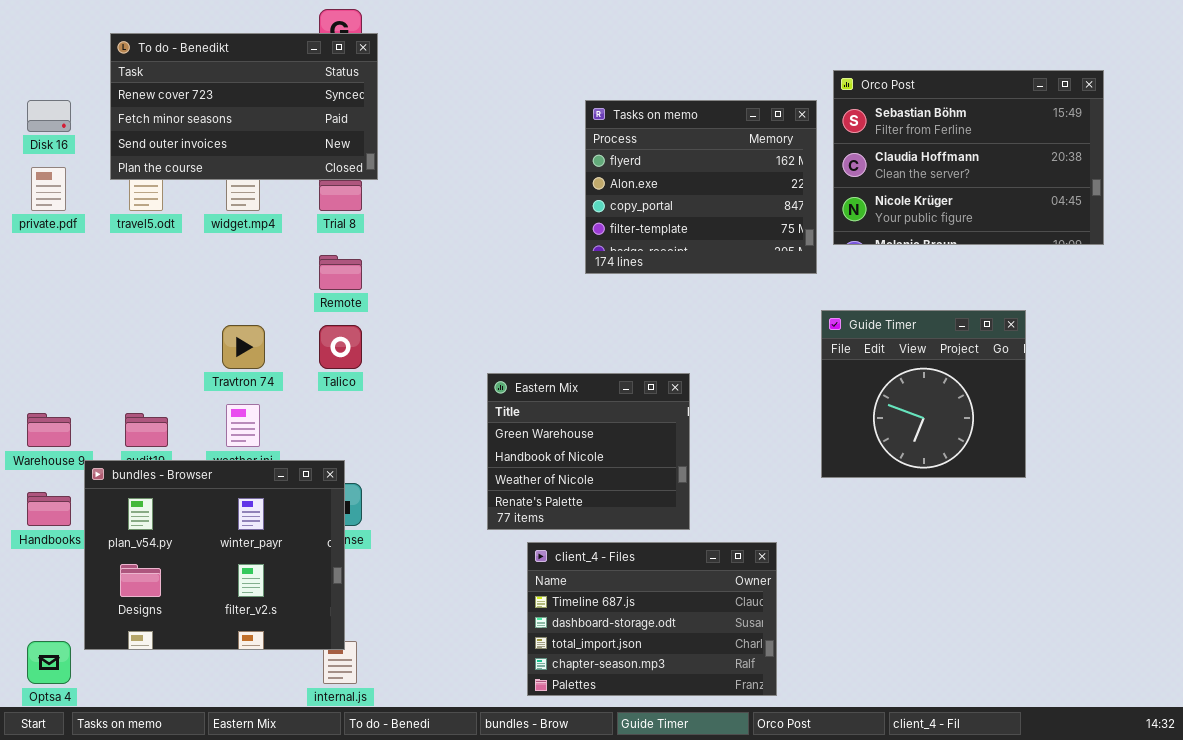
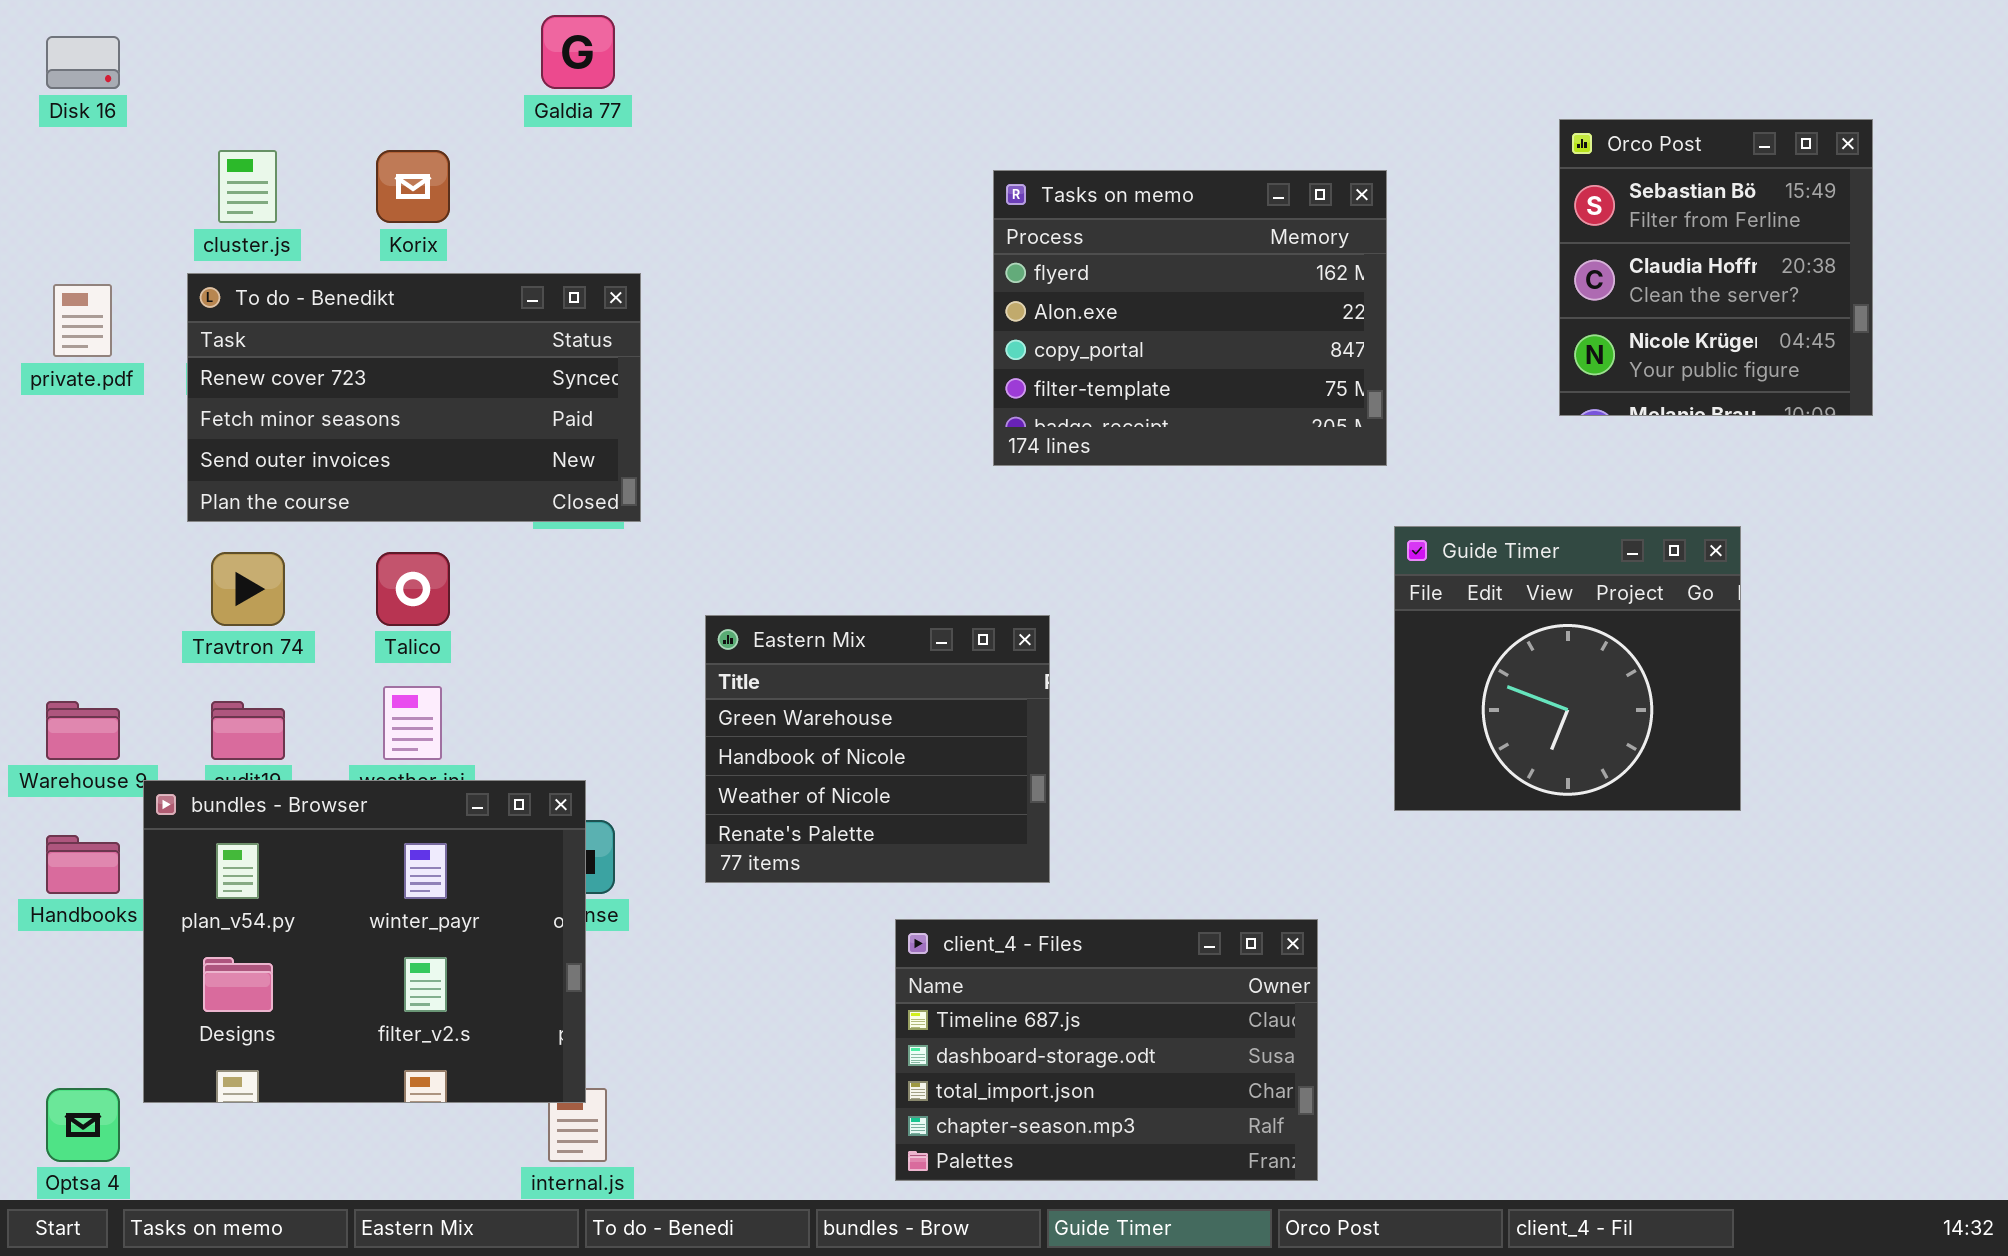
To do - Benedikt: [110,33,378,180] -> [187,273,641,522], moved
Orco Post: [833,70,1104,245] -> [1559,119,1873,416], resized
Disk 16: [27,100,71,132] -> [46,36,120,89], moved
Travtron 74: [222,325,265,369] -> [211,552,285,626], moved
Talico: [319,325,362,369] -> [376,552,450,626], moved
Eastern Mix: [487,373,690,530] -> [705,615,1050,883], moved

